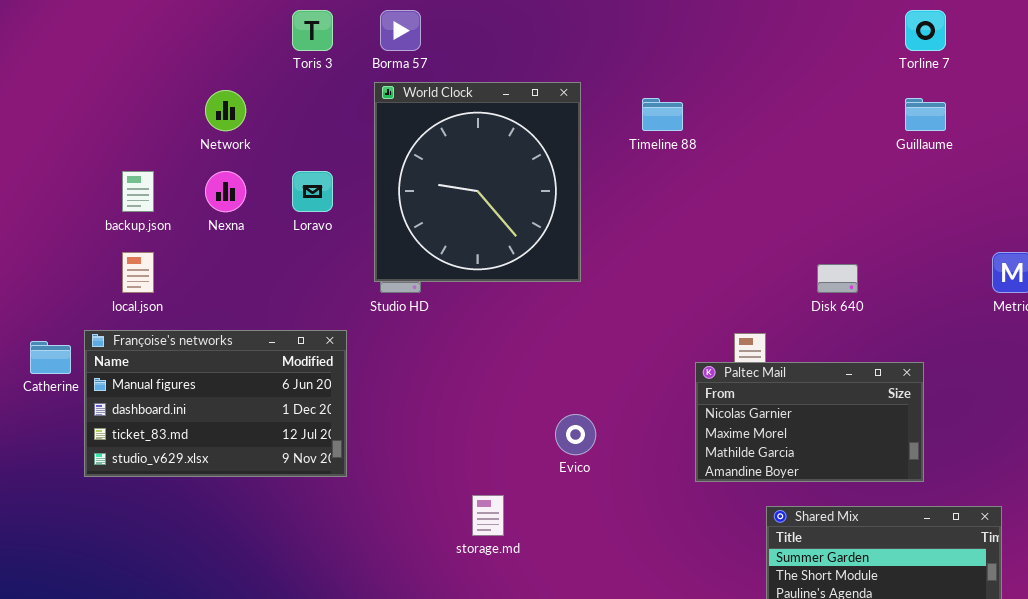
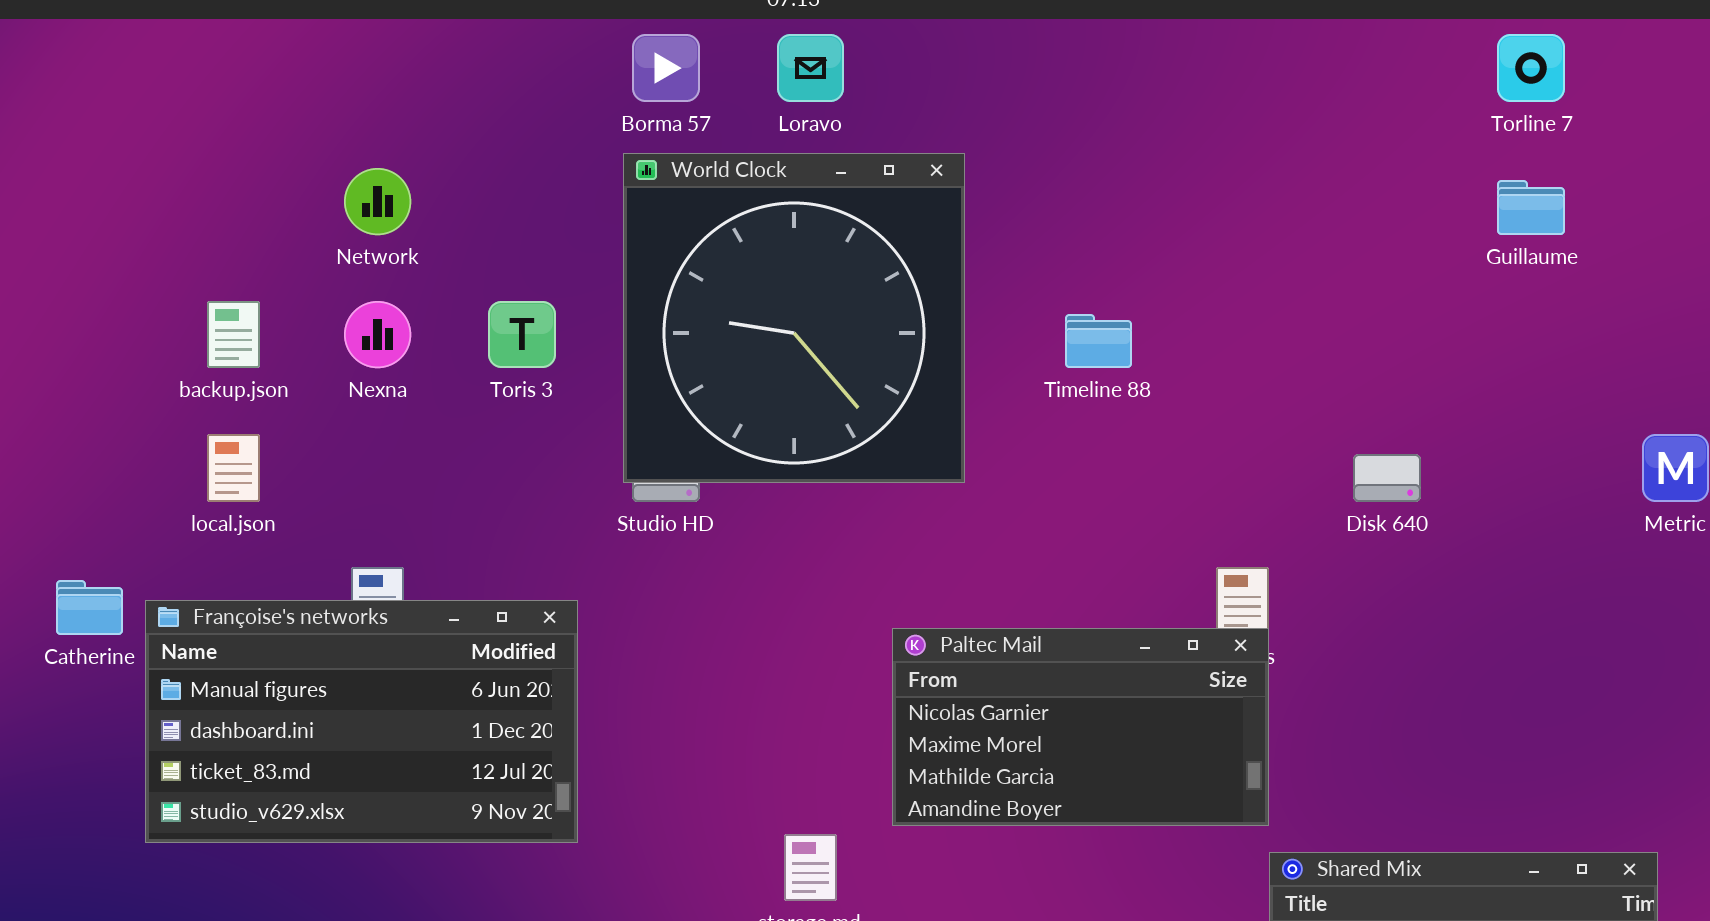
Toris 3: [292,10,333,51] -> [488,301,556,368], moved
Timeline 88: [642,98,683,131] -> [1065,314,1132,368], moved
Loravo: [292,171,333,212] -> [777,34,844,102], moved
Françoise's networks: [84,330,347,477] -> [145,600,578,843], moved
Paltec Mail: [695,362,924,482] -> [892,628,1269,826], moved

